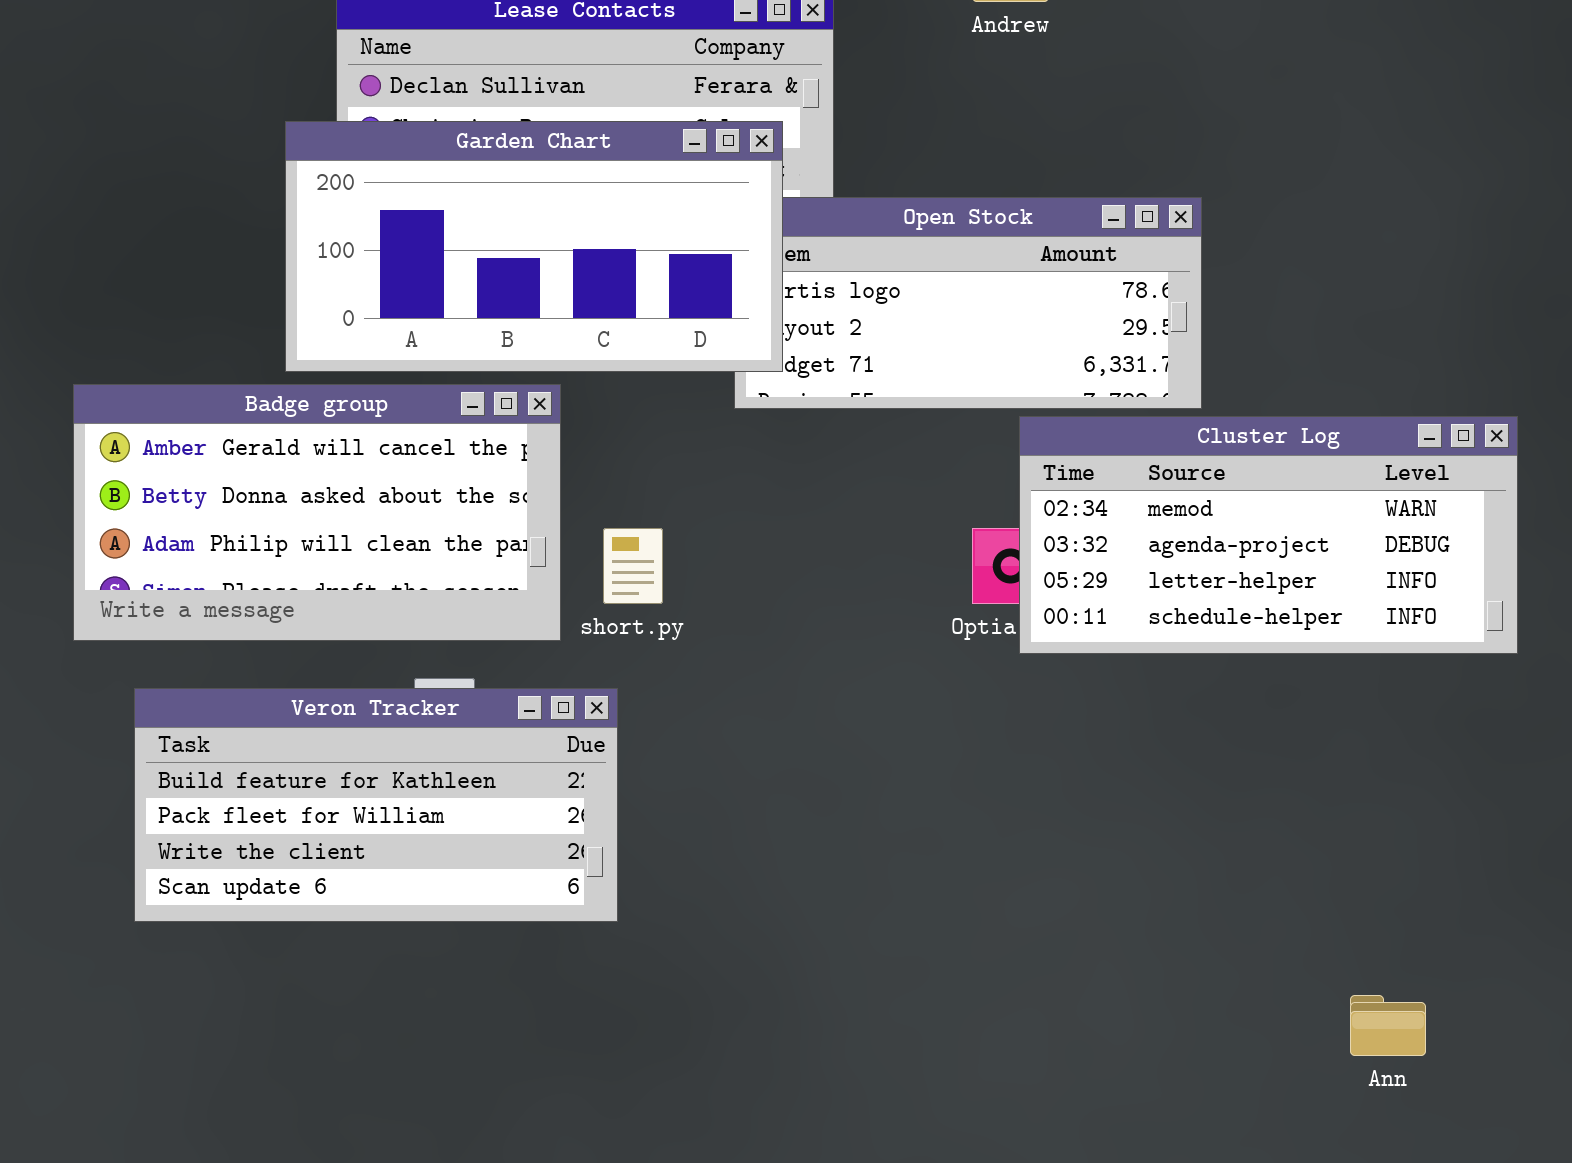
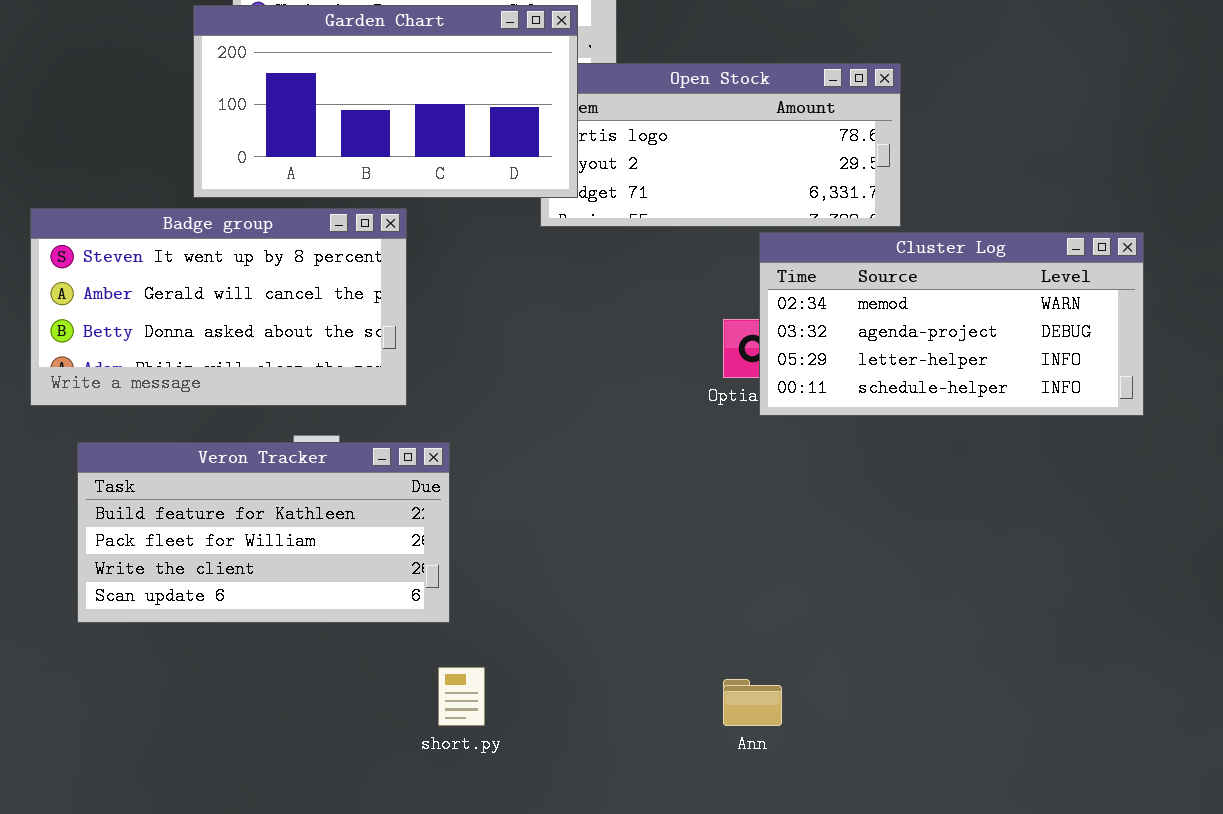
Badge group: [73,384,561,641] -> [30,208,407,406], scrolled up 1 row
short.py: [603,528,663,604] -> [438,667,485,726], moved
Ann: [1350,995,1426,1056] -> [723,679,782,726], moved

